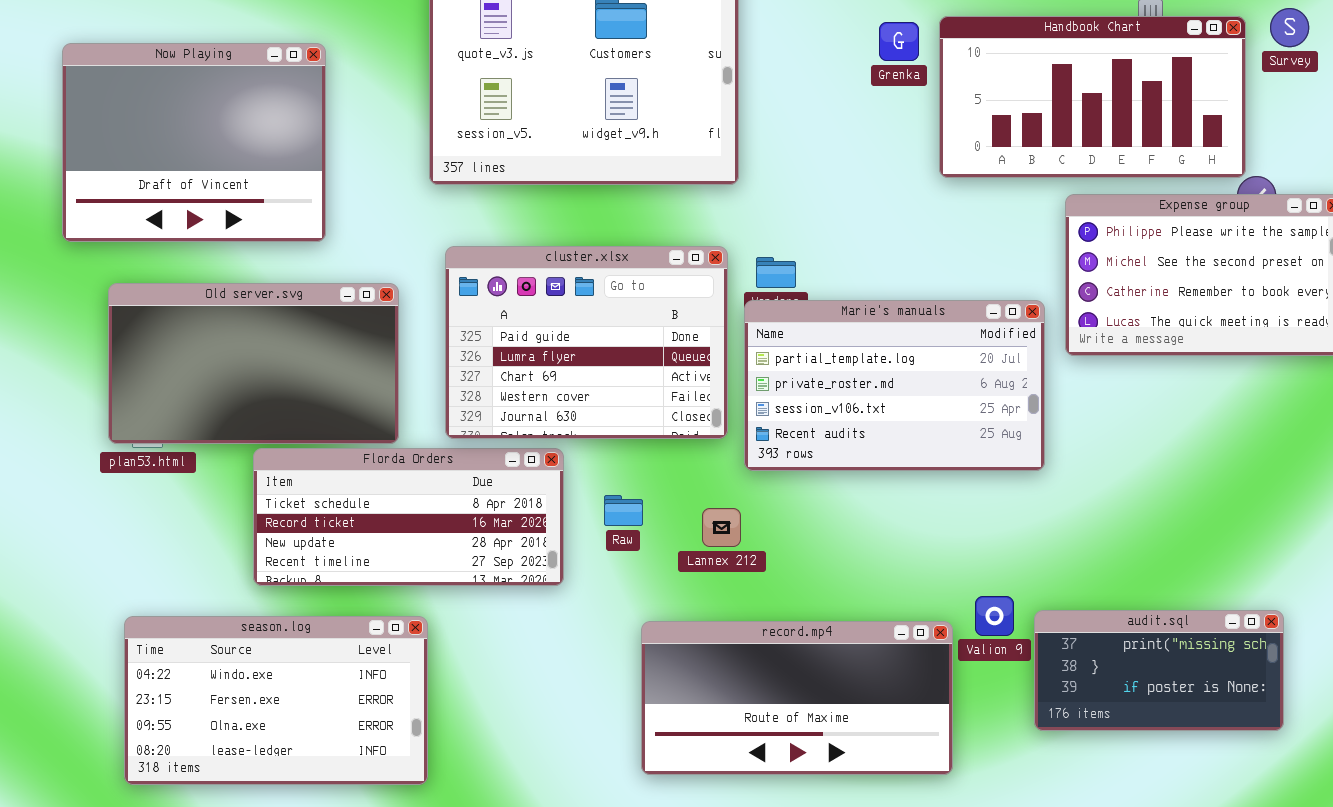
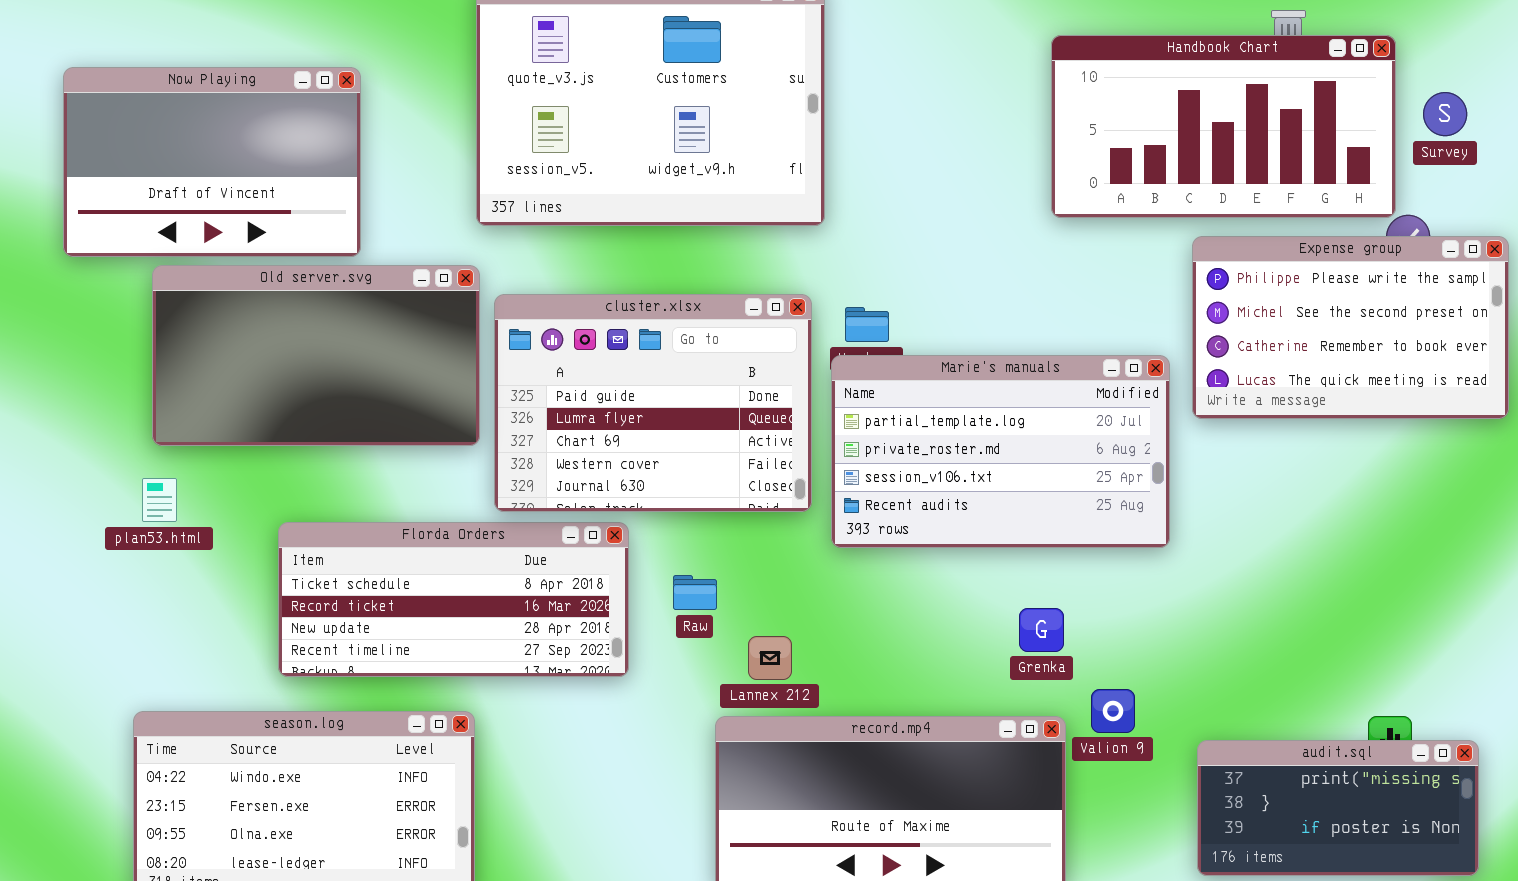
Survey: [1270,8,1309,47] -> [1423,92,1467,136], moved
Grenka: [879,22,919,61] -> [1019,608,1064,652], moved
Now Playing: [62,43,326,242] -> [63,67,361,257], resized
Old server.svg: [108,283,399,444] -> [152,265,480,446], moved
Lannex 212: [702,508,741,547] -> [748,636,792,680], moved
audit.sql: [1034,610,1284,731] -> [1197,740,1479,876], moved

